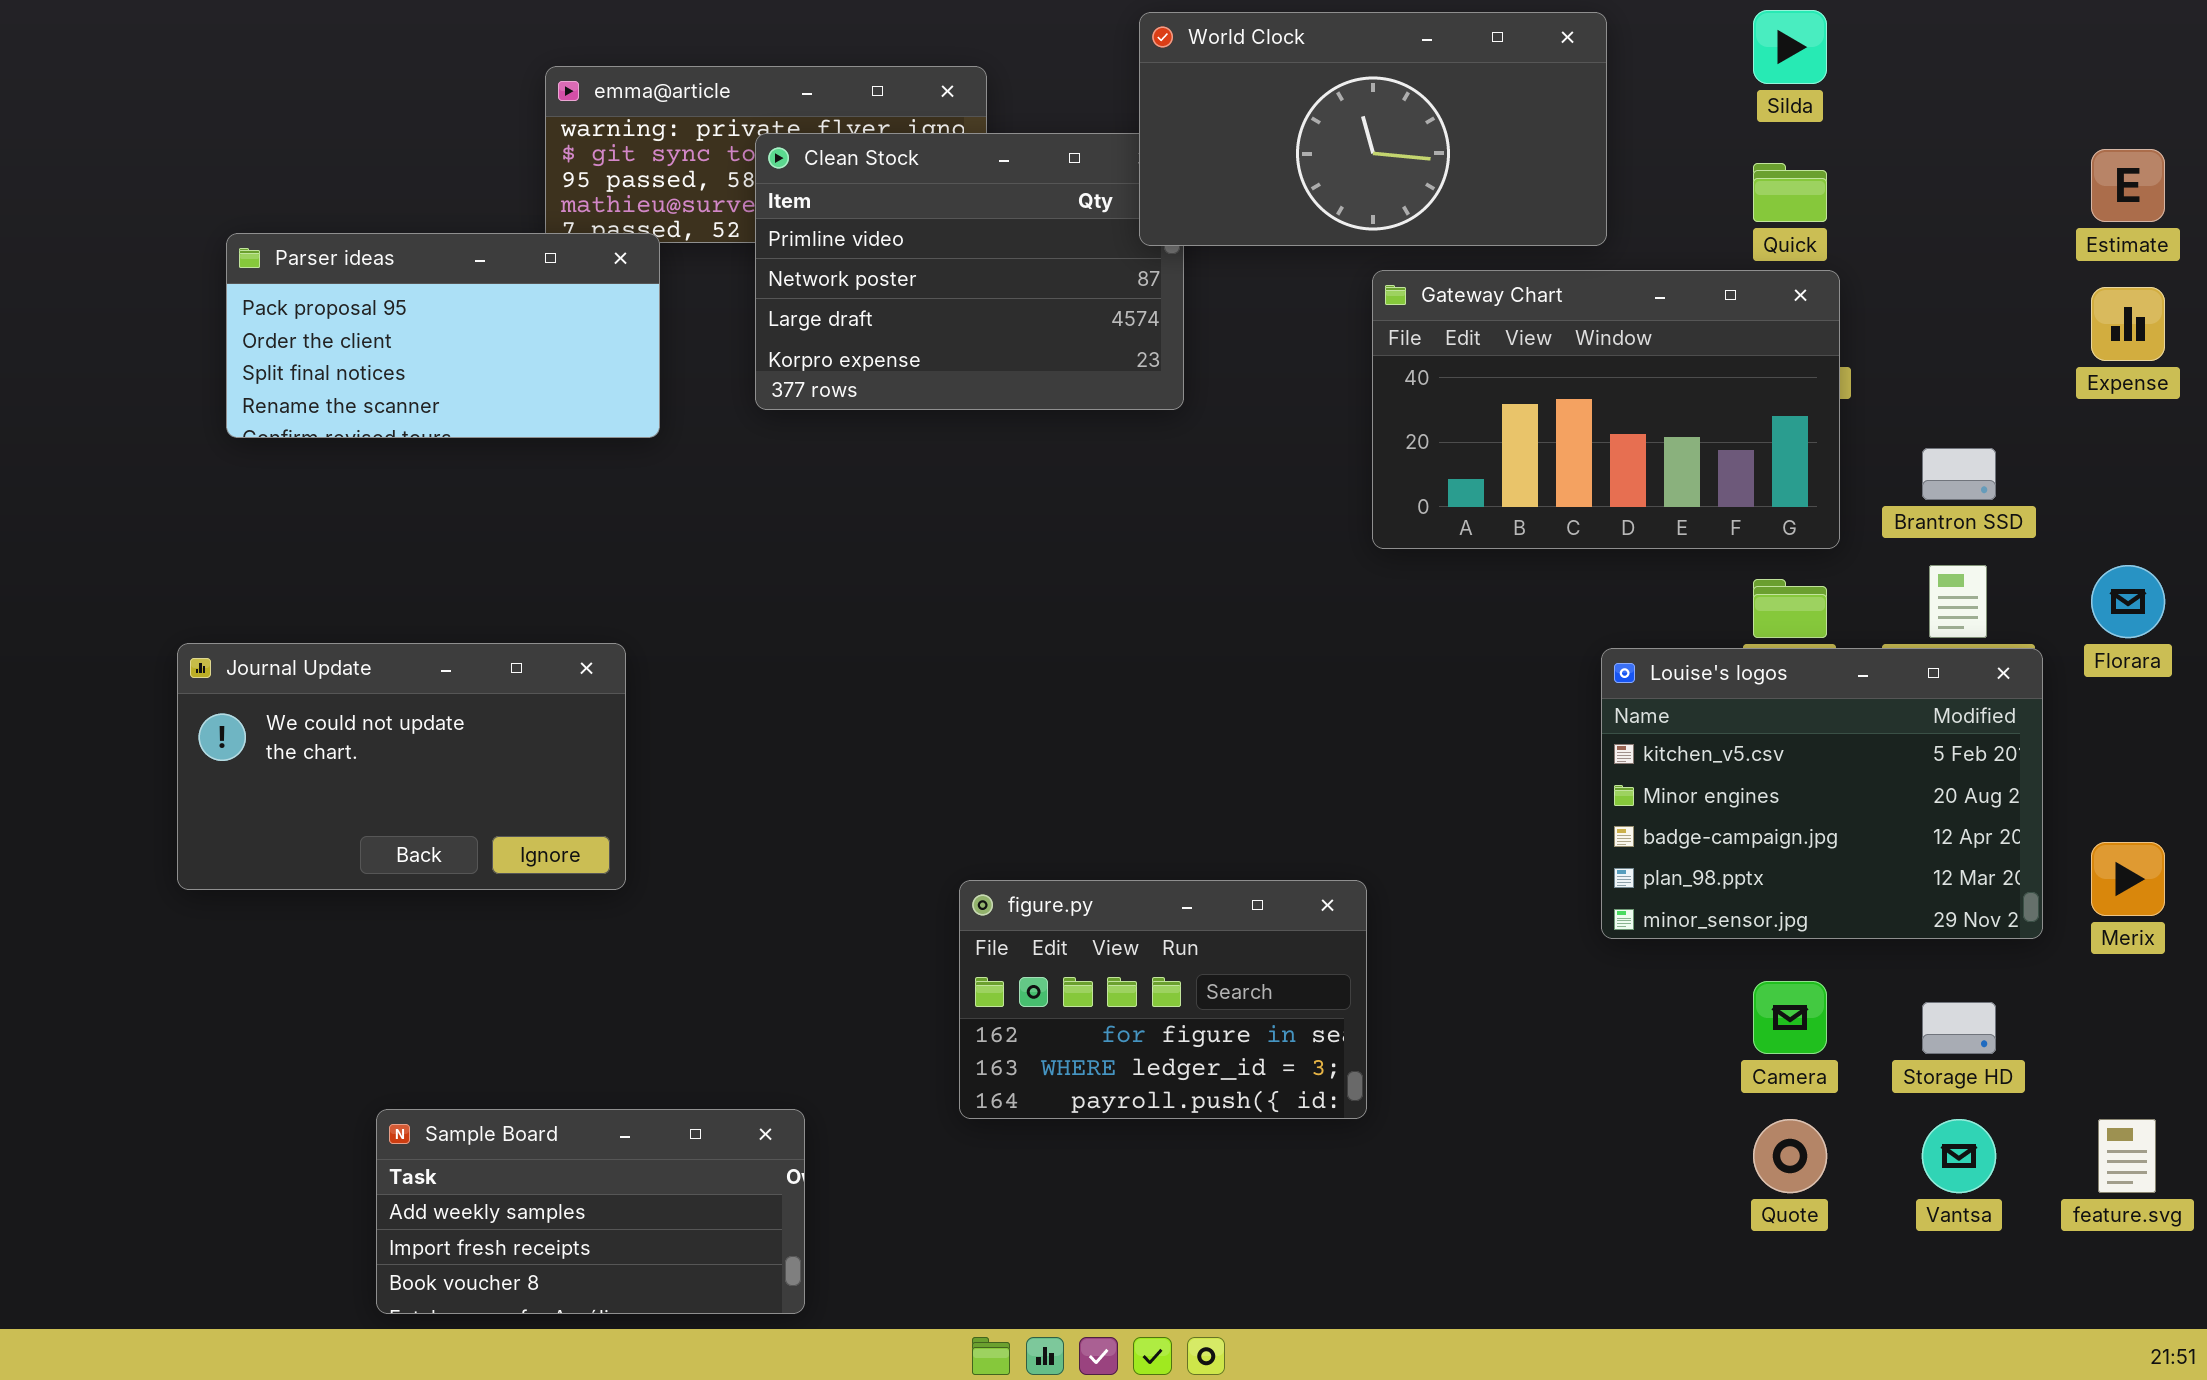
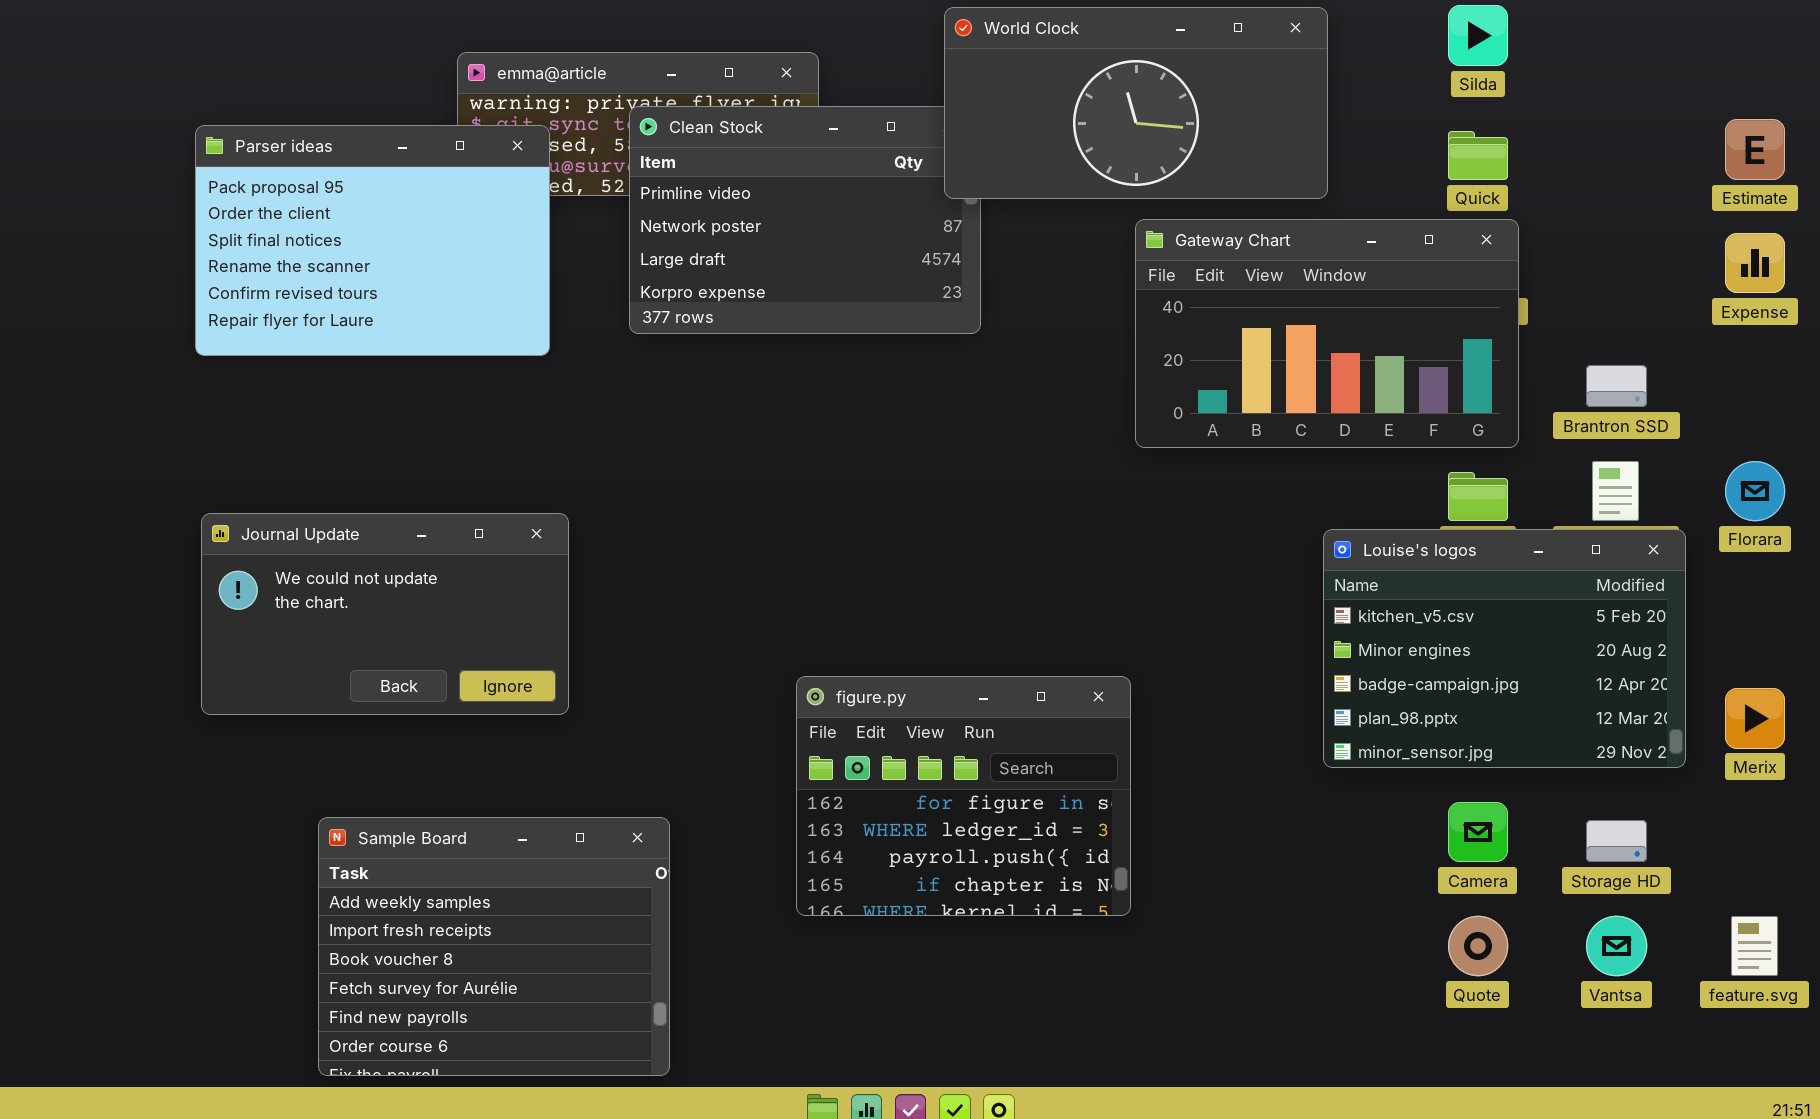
Parser ideas: [226,233,660,438] -> [195,125,550,356], resized
Journal Update: [177,643,626,890] -> [201,513,569,715], moved
figure.py: [959,880,1367,1119] -> [796,676,1131,916], resized
Sample Board: [376,1109,805,1314] -> [318,817,670,1076], resized

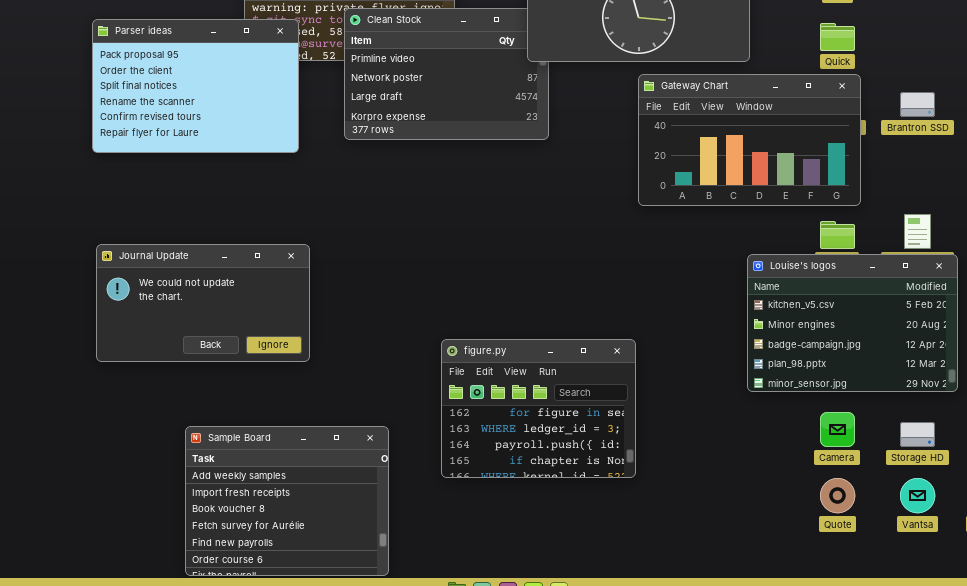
Brantron SSD: [1586,365,1647,407] -> [900,92,935,117], moved
Sample Board: [318,817,670,1076] -> [185,426,389,576], moved

